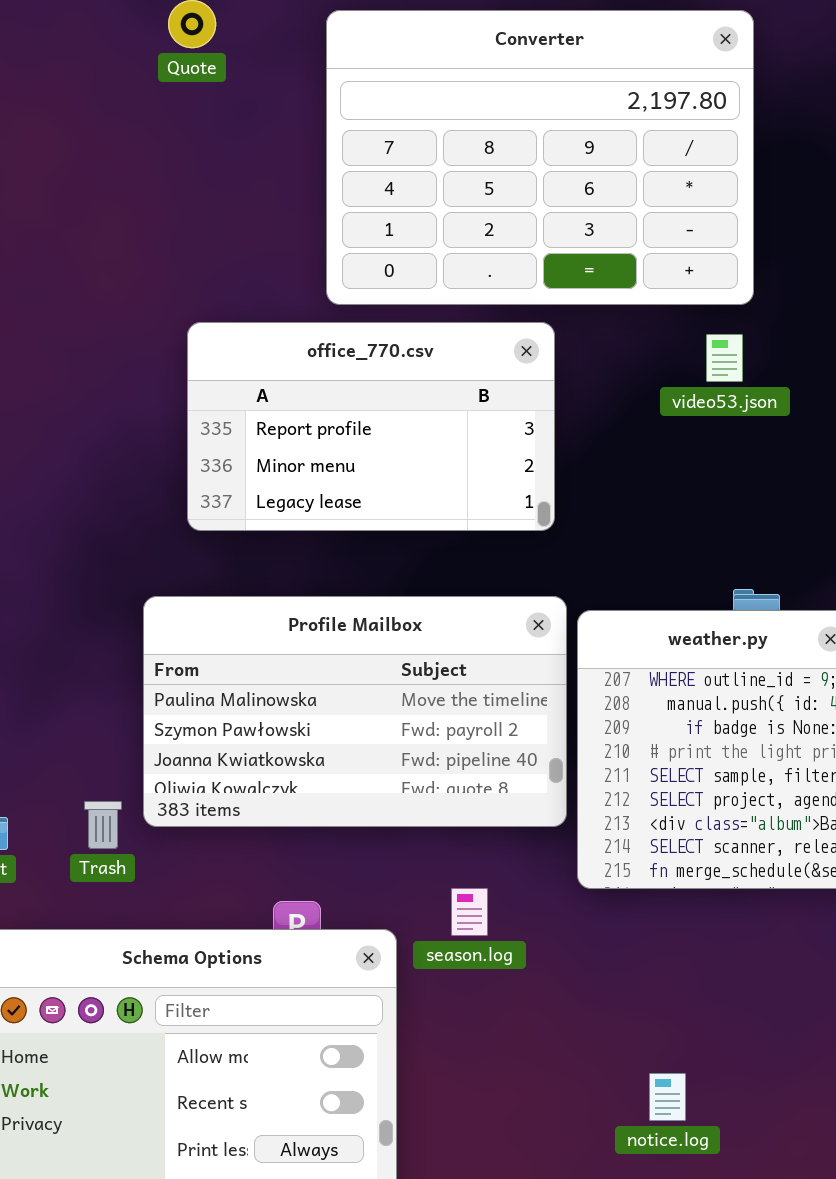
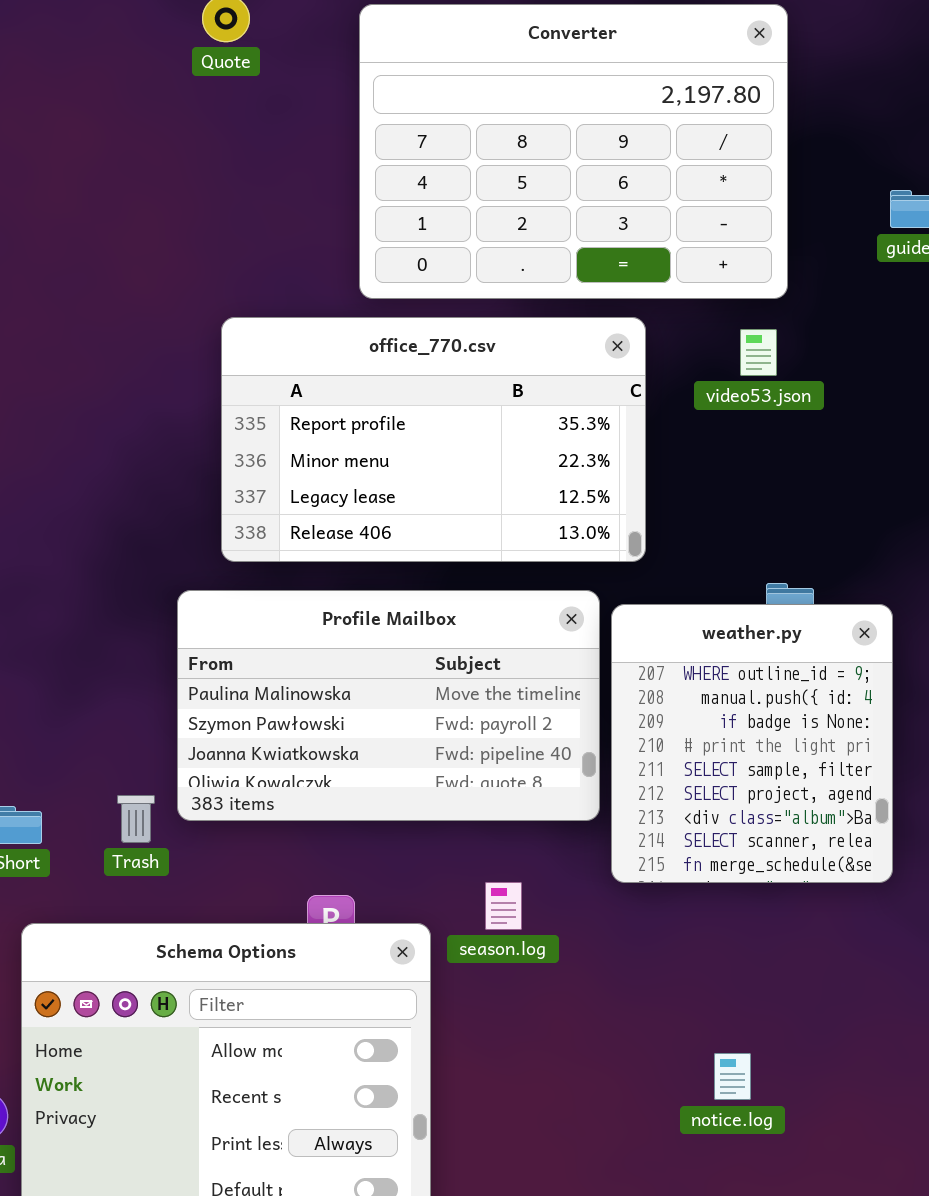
office_770.csv: [187,322,555,531] -> [221,317,646,562], resized
notice.log: [649,1073,686,1121] -> [714,1053,751,1100], moved

